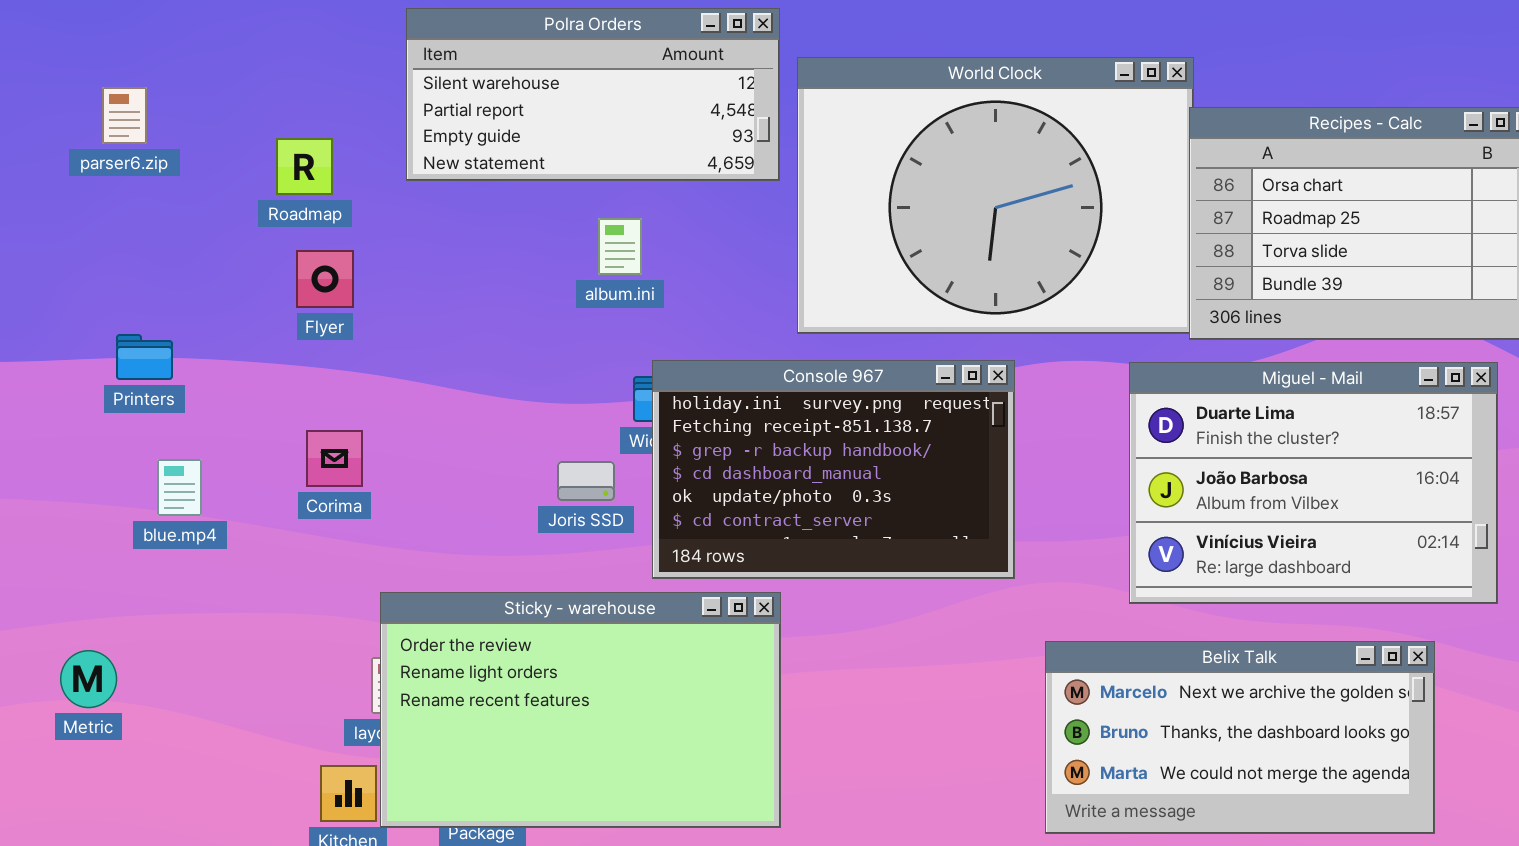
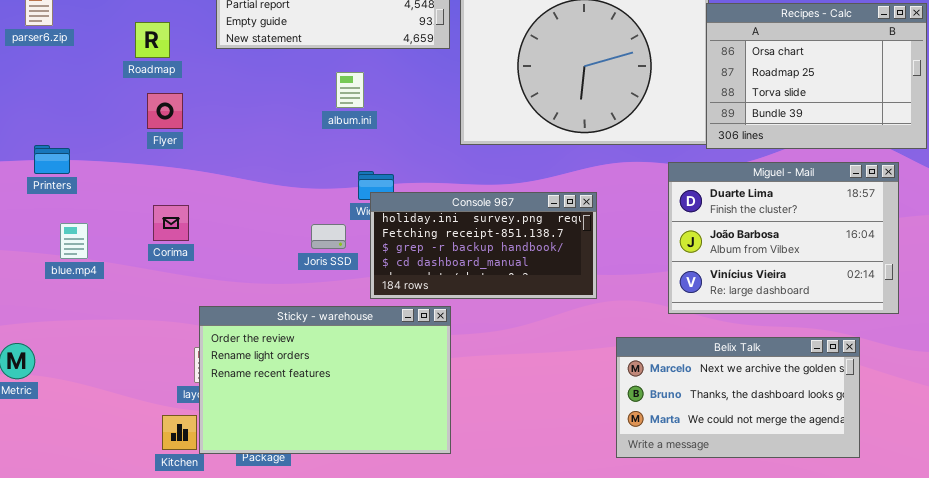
Console 967: [652,360,1015,579] -> [370,192,597,299], resized

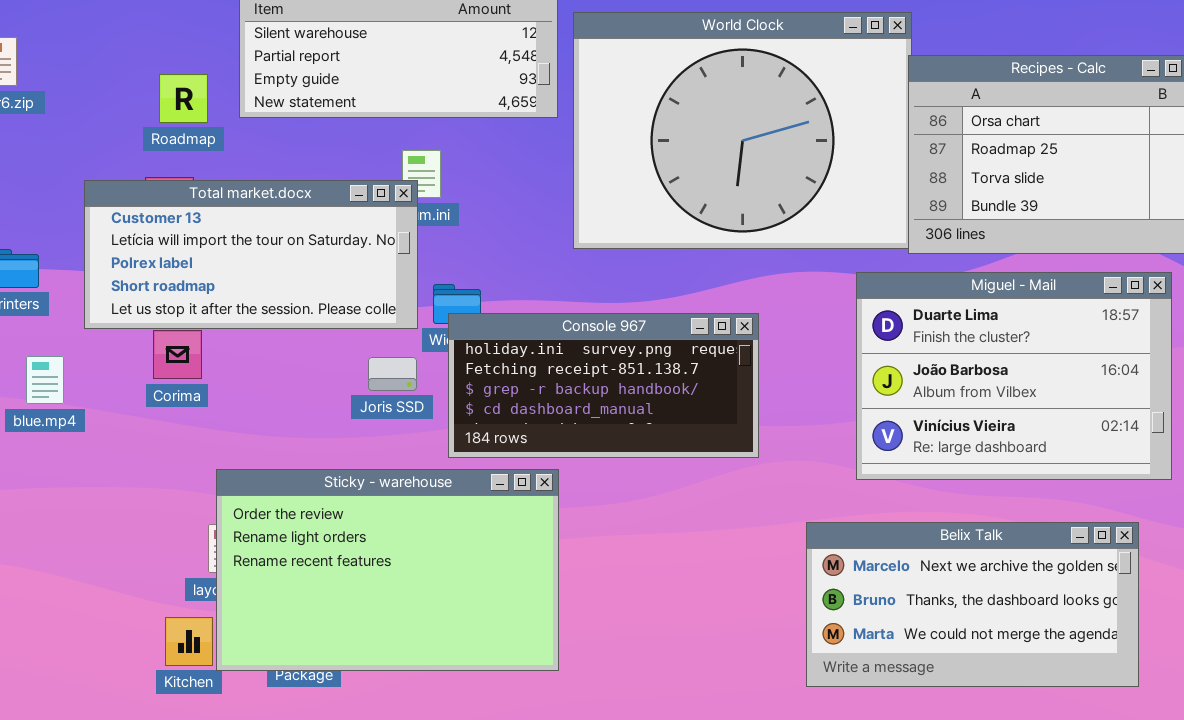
Roadmap: [135,22,170,58] -> [159,74,208,123], moved
Total market.docx: none -> [84,180,418,329], opened
Belix Talk: [616,337,860,458] -> [806,522,1139,687], moved

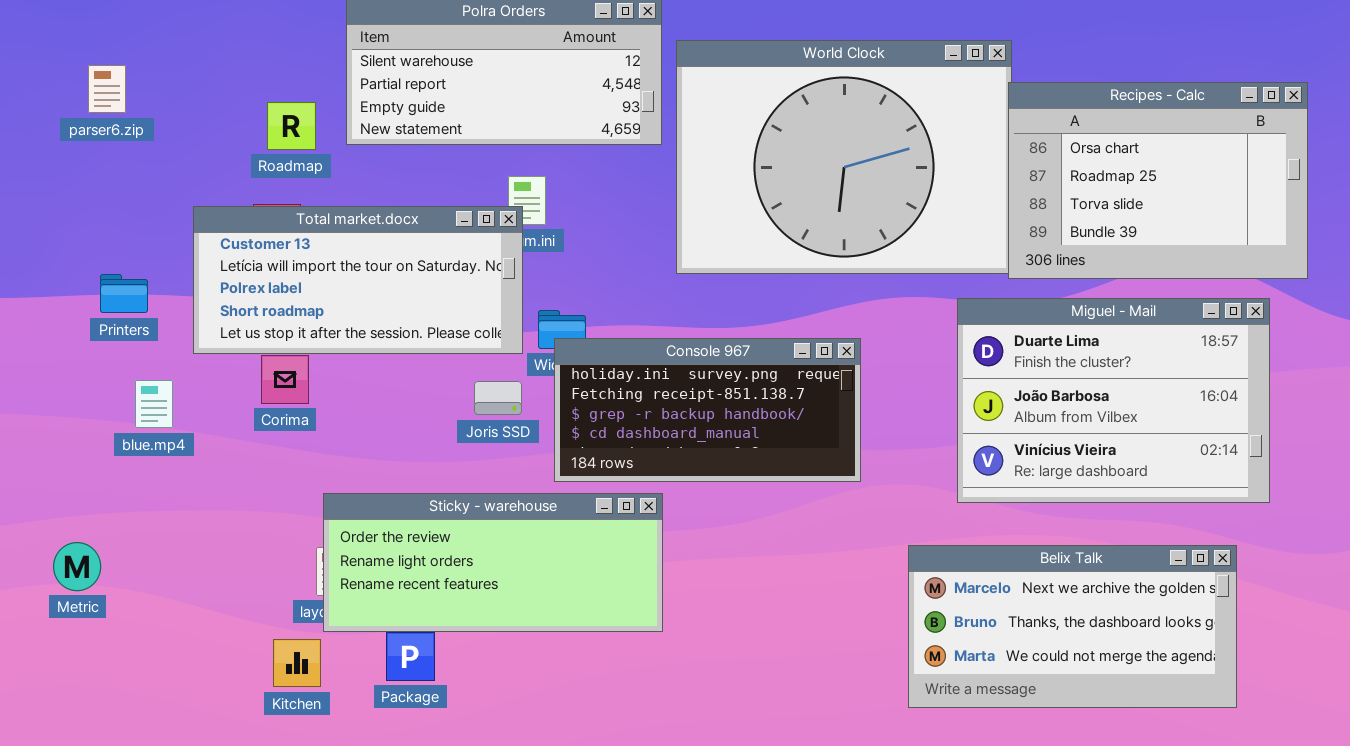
Sticky - warehouse: [216,469,559,671] -> [323,493,663,632], resized

